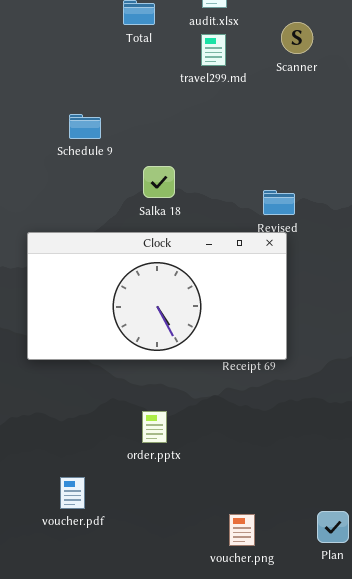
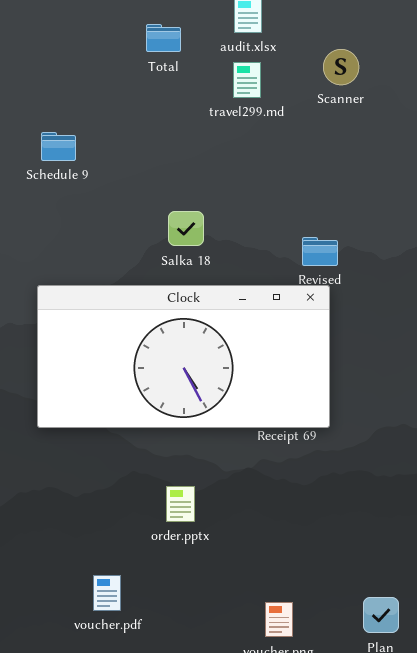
Schedule 9: [69,114,101,139] -> [41,132,76,161], moved
voucher.pdf: [60,477,85,509] -> [93,575,121,611], moved

